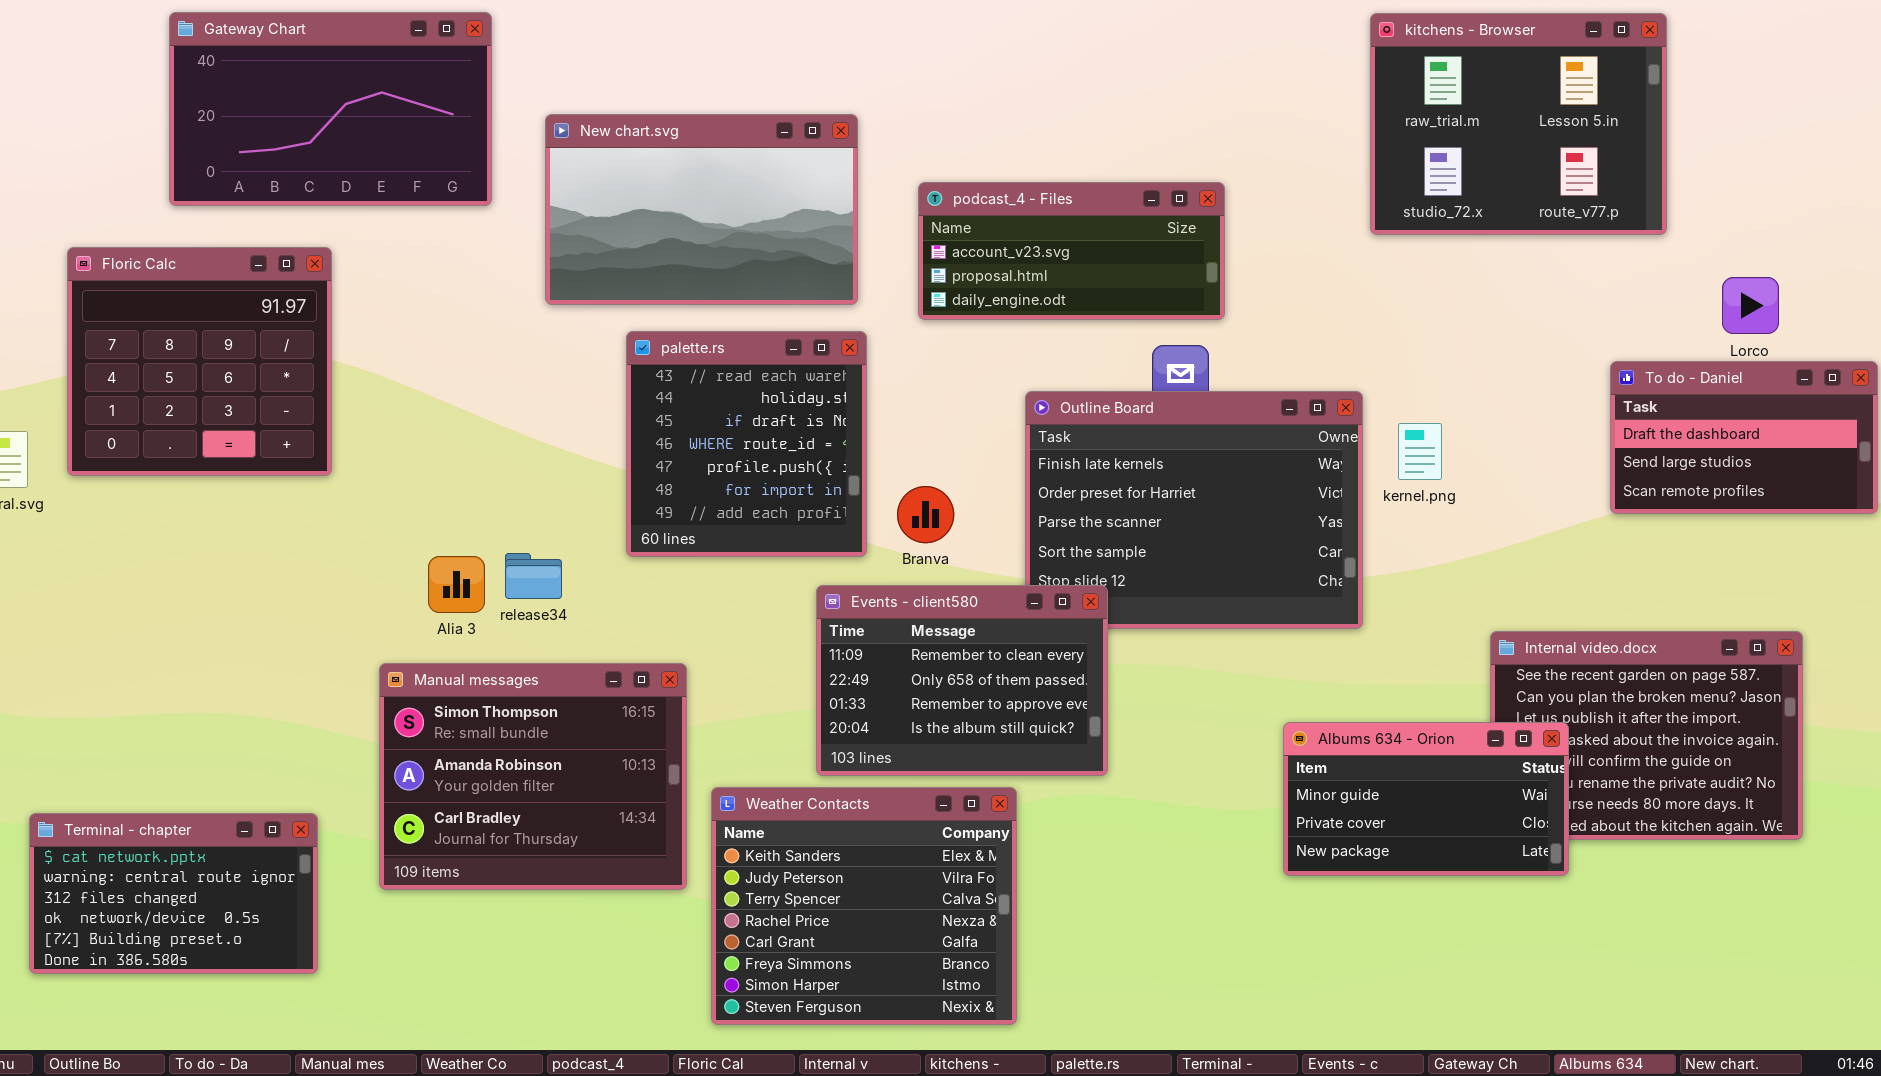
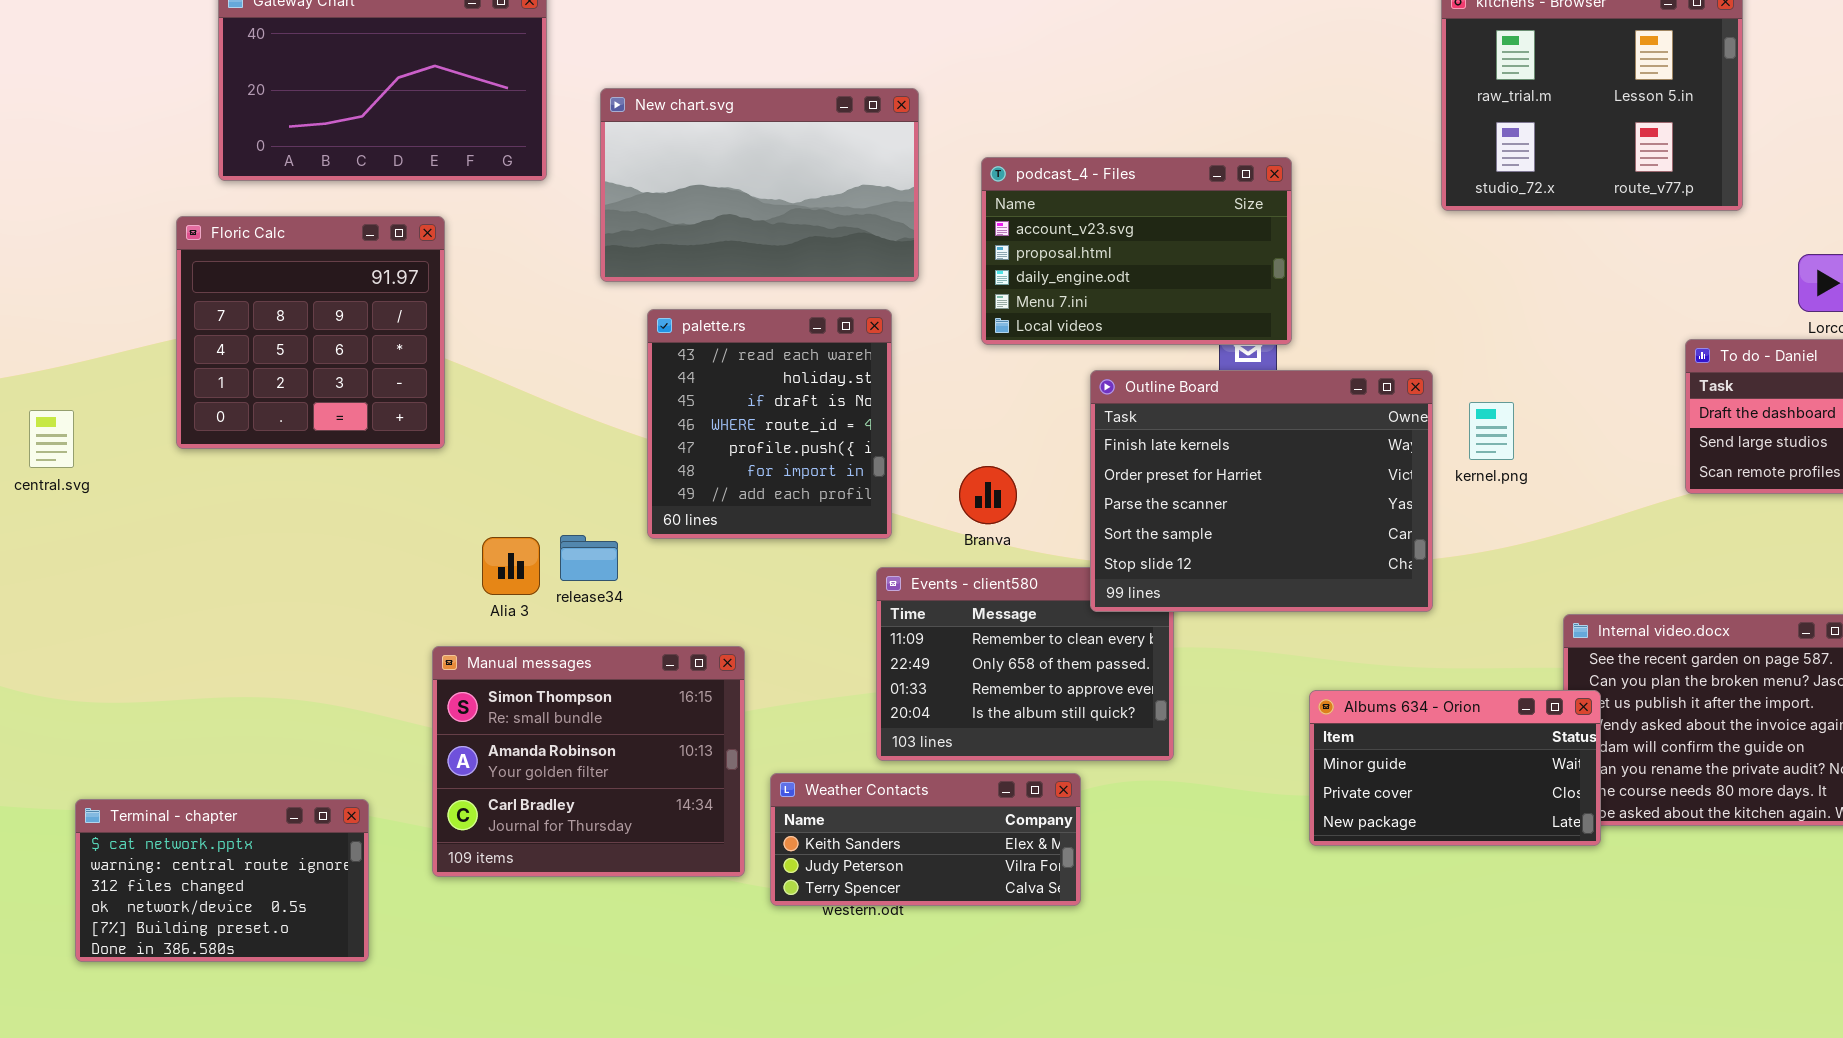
podcast_4 - Files: [918,182,1225,320] -> [981,157,1292,345], resized
Floric Calc: [67,247,332,476] -> [176,216,445,449], moved
palette.rs: [626,331,867,557] -> [647,309,892,539], moved
Outline Board: [1025,391,1363,629] -> [1090,370,1433,612], raised
Albums 634 - Orion: [1283,722,1569,876] -> [1309,690,1601,846], moved
Weather Contacts: [711,787,1017,1025] -> [770,773,1081,906], resized

